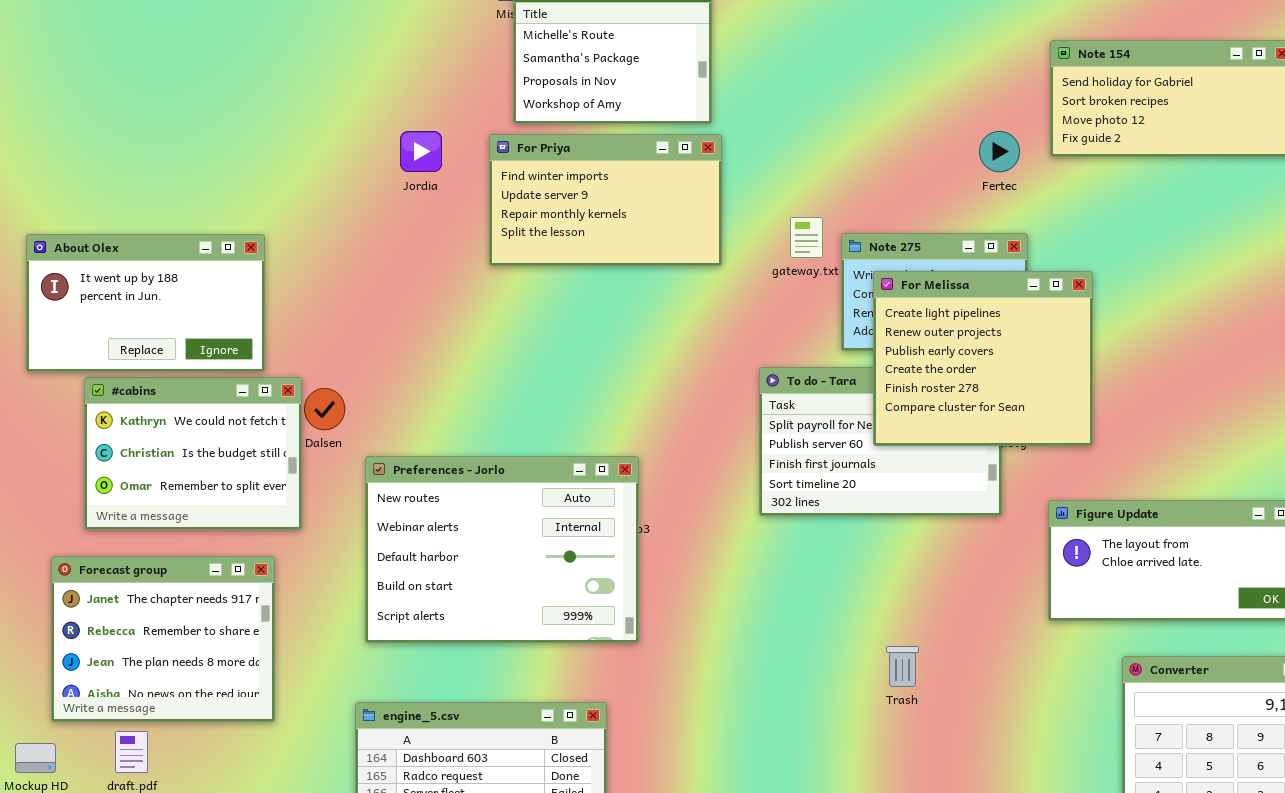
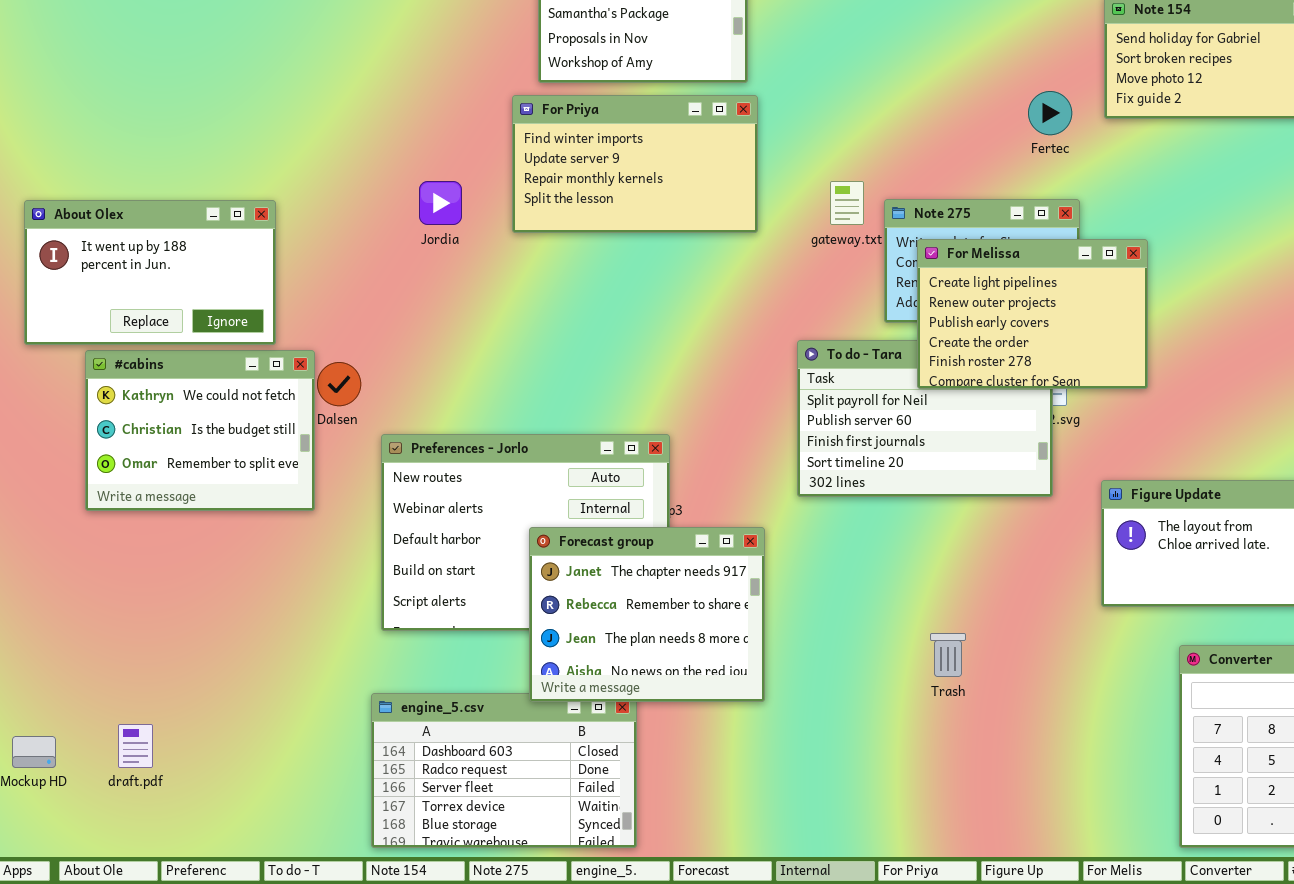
Jordia: [400,131,442,172] -> [419,181,462,225], moved
For Melissa: [873,271,1093,446] -> [917,239,1148,389], resized
Forecast group: [51,556,275,722] -> [529,527,765,702], moved

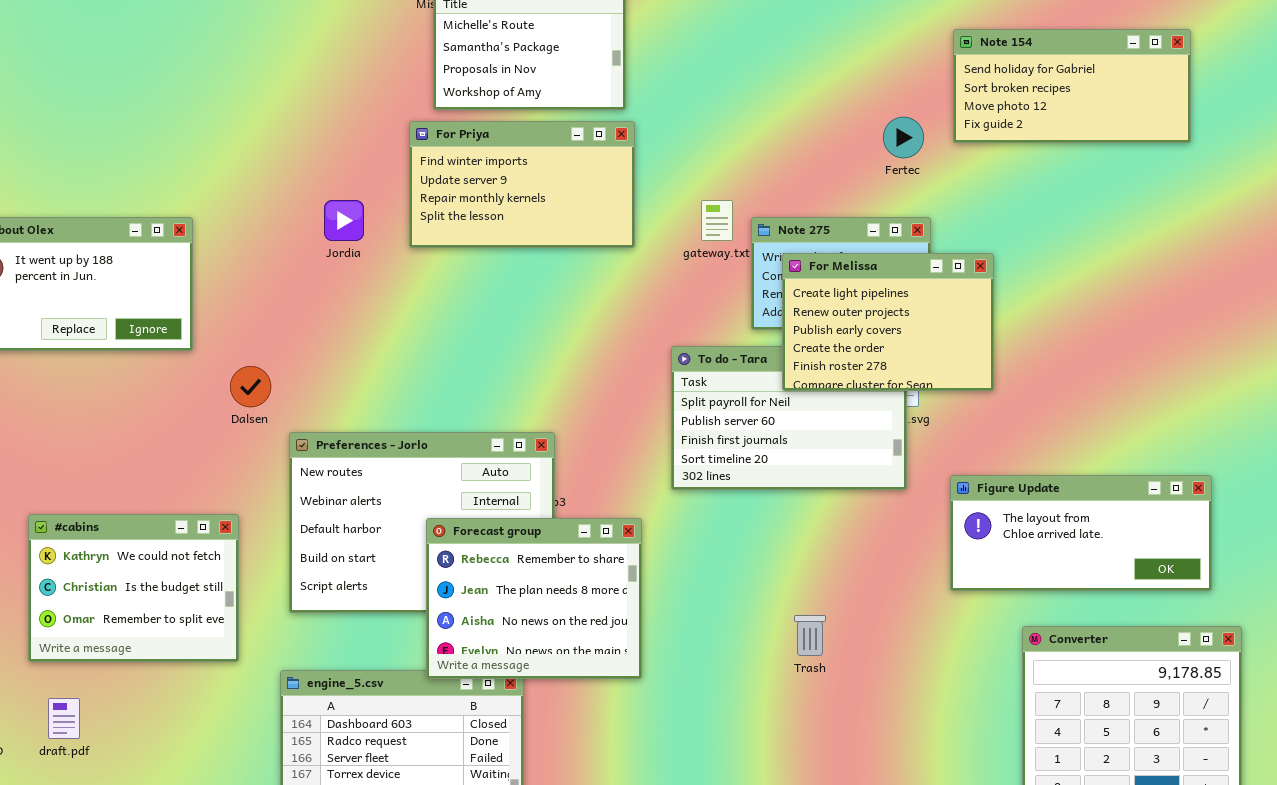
#cabins: [85,350,315,511] -> [28,514,239,662], moved
Forecast group: [529,527,765,702] -> [426,518,642,679], scrolled down 1 row

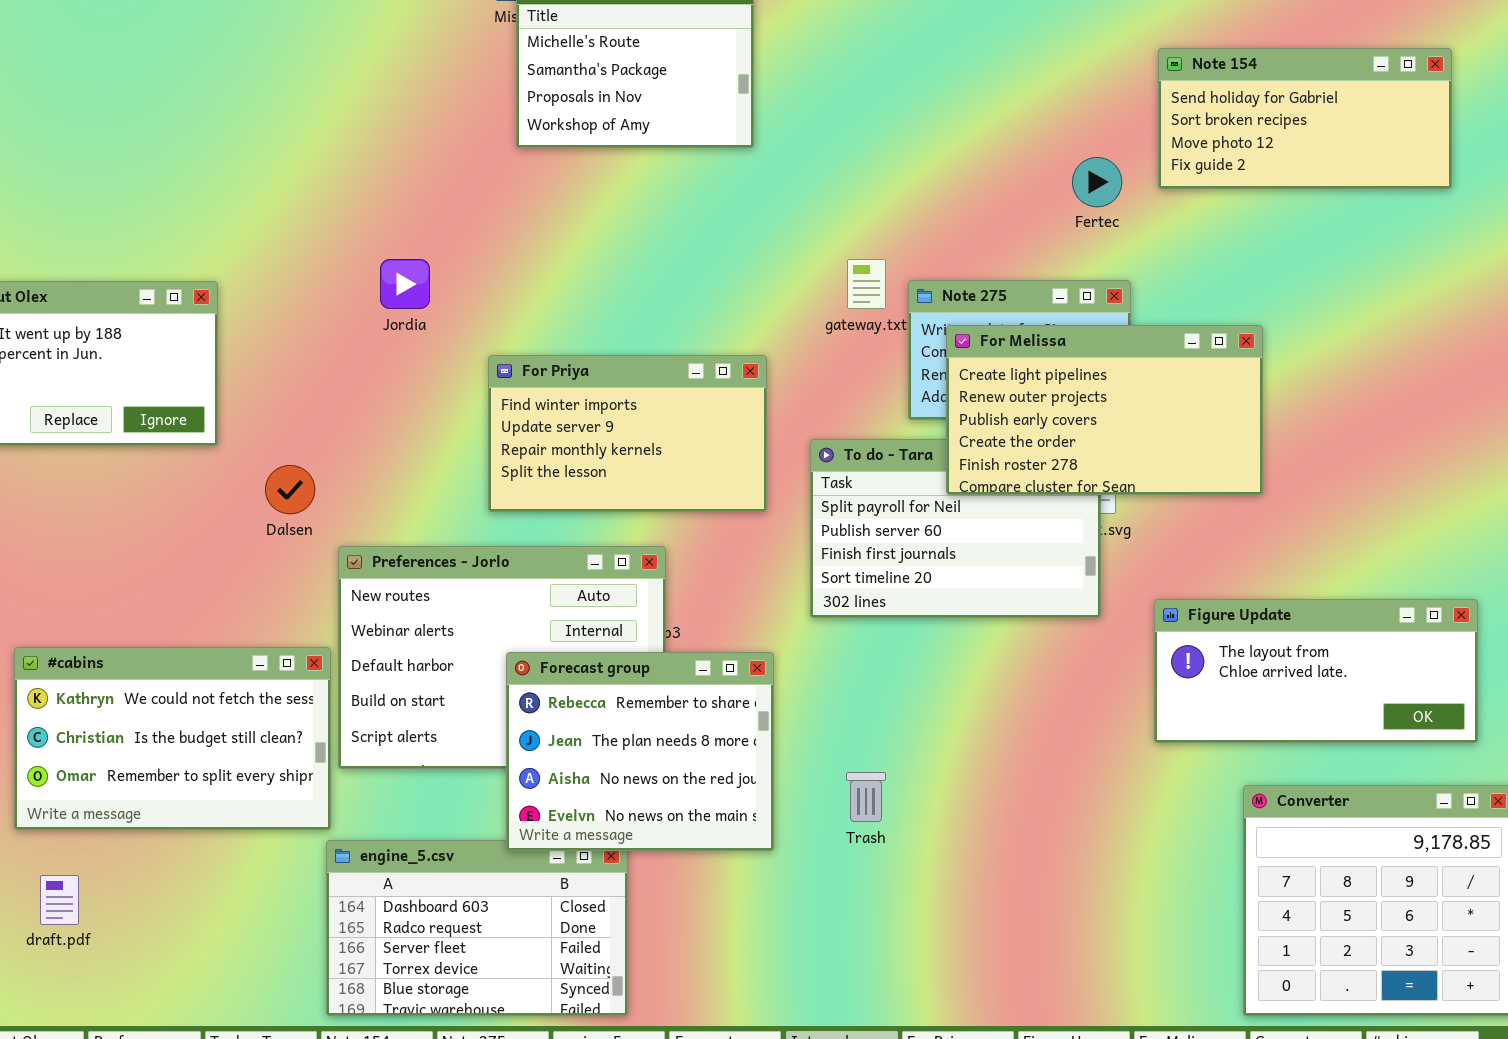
For Priya: [409,121,635,248] -> [488,355,767,512], moved
For Melissa: [782,253,994,391] -> [946,325,1263,495], resized
#cabins: [28,514,239,662] -> [14,647,331,830], resized
Trash: [794,615,826,656] -> [846,772,886,822], moved

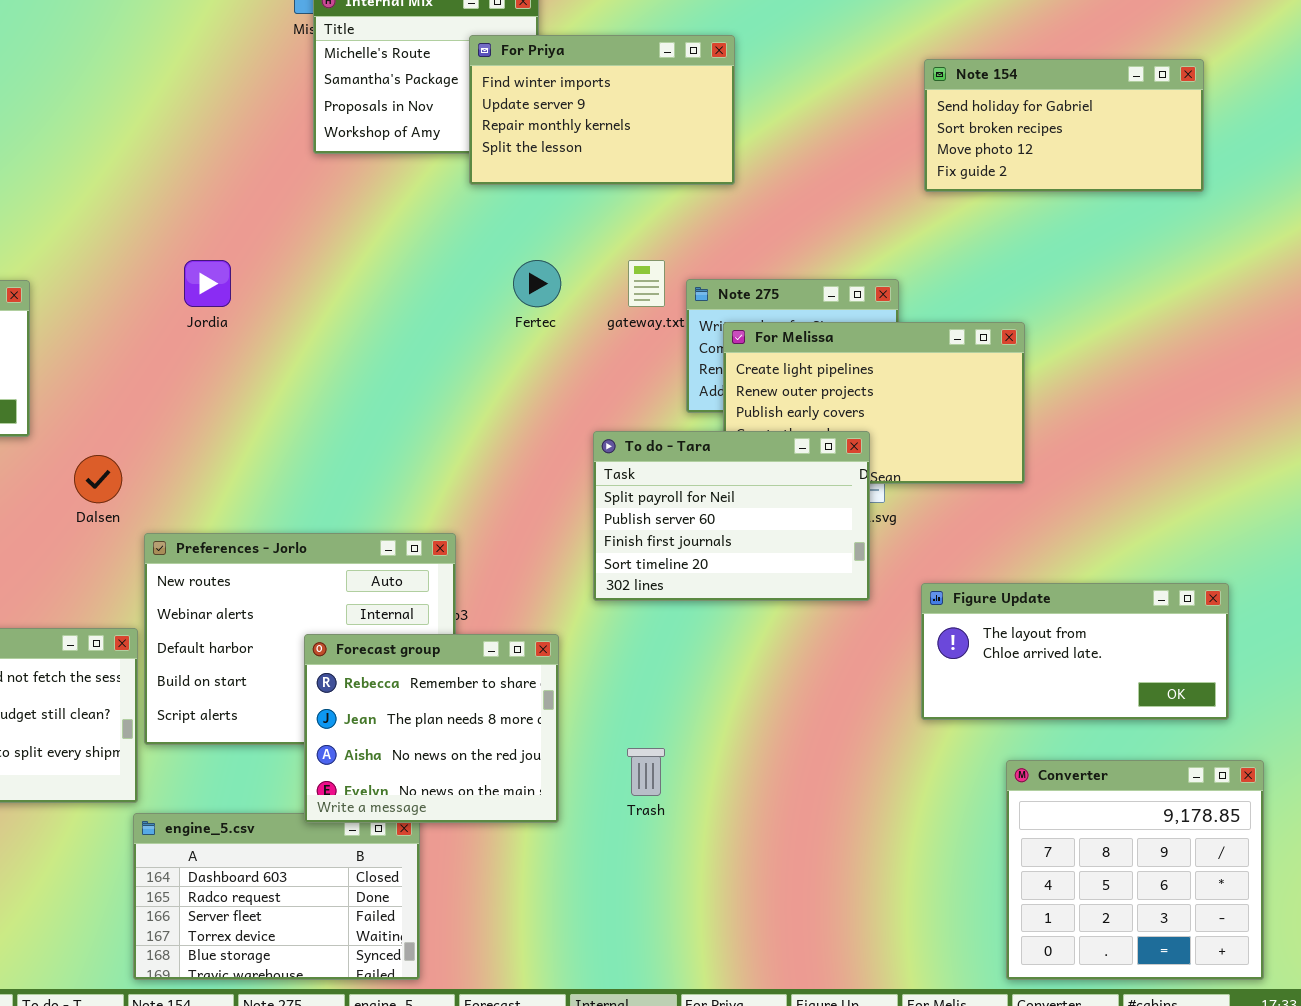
Fertec: [1072,157,1122,207] -> [513,260,561,307], moved
For Priya: [488,355,767,512] -> [469,35,735,185], moved
To do - Tara: [810,439,1101,618] -> [593,431,870,601], raised

